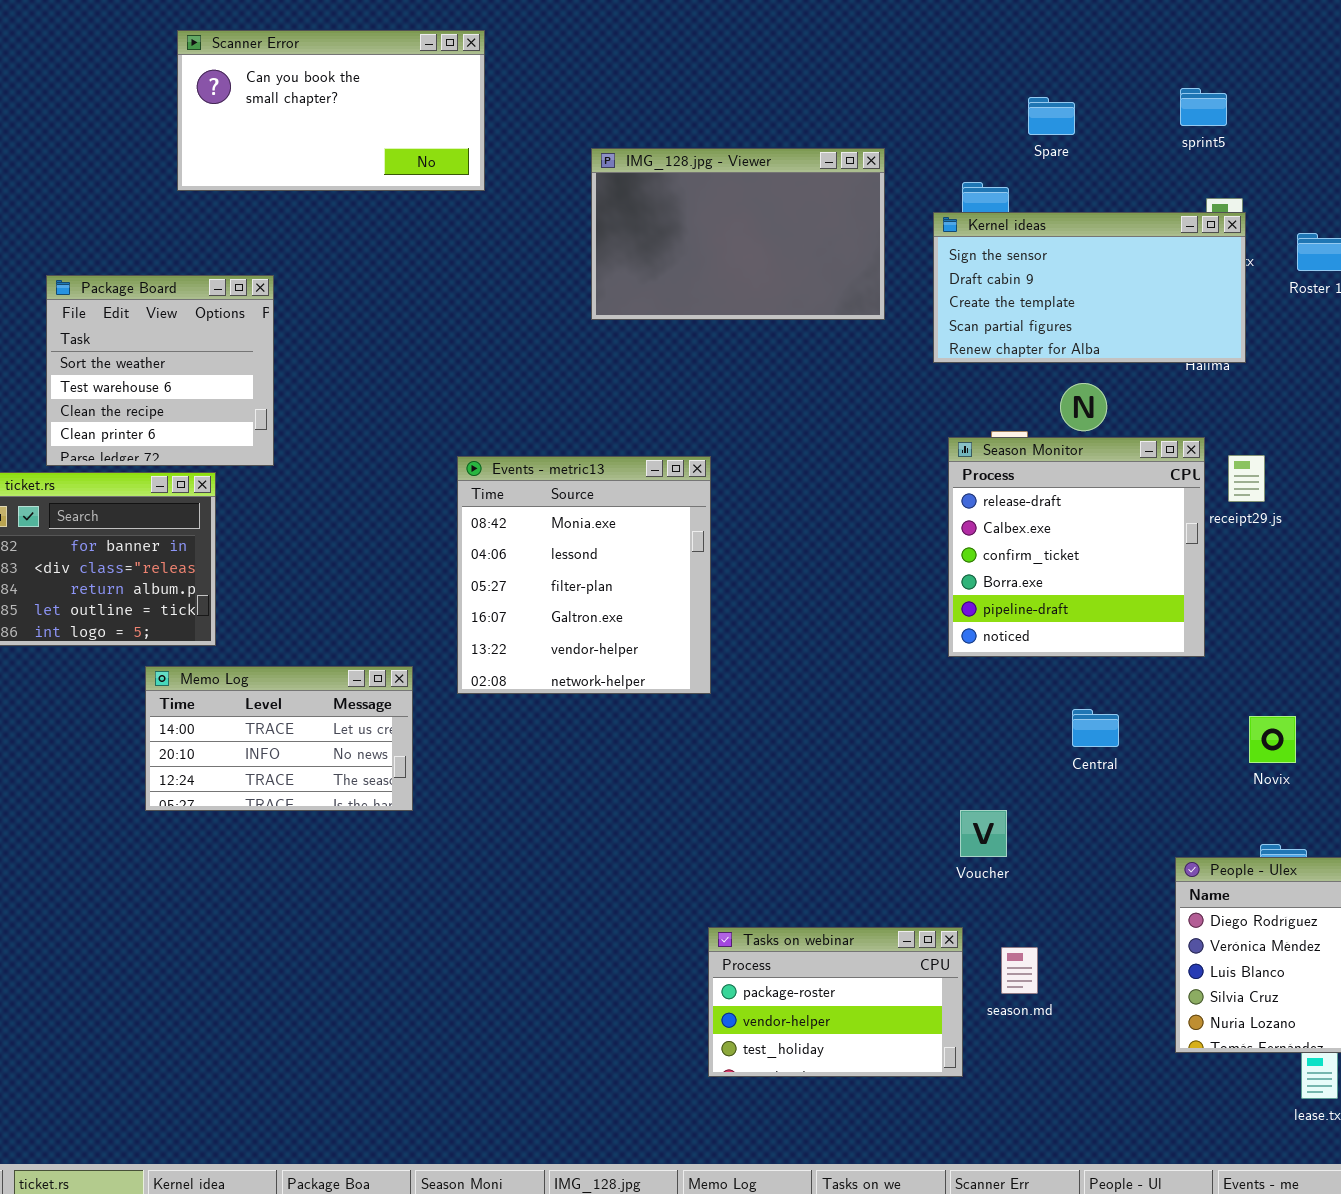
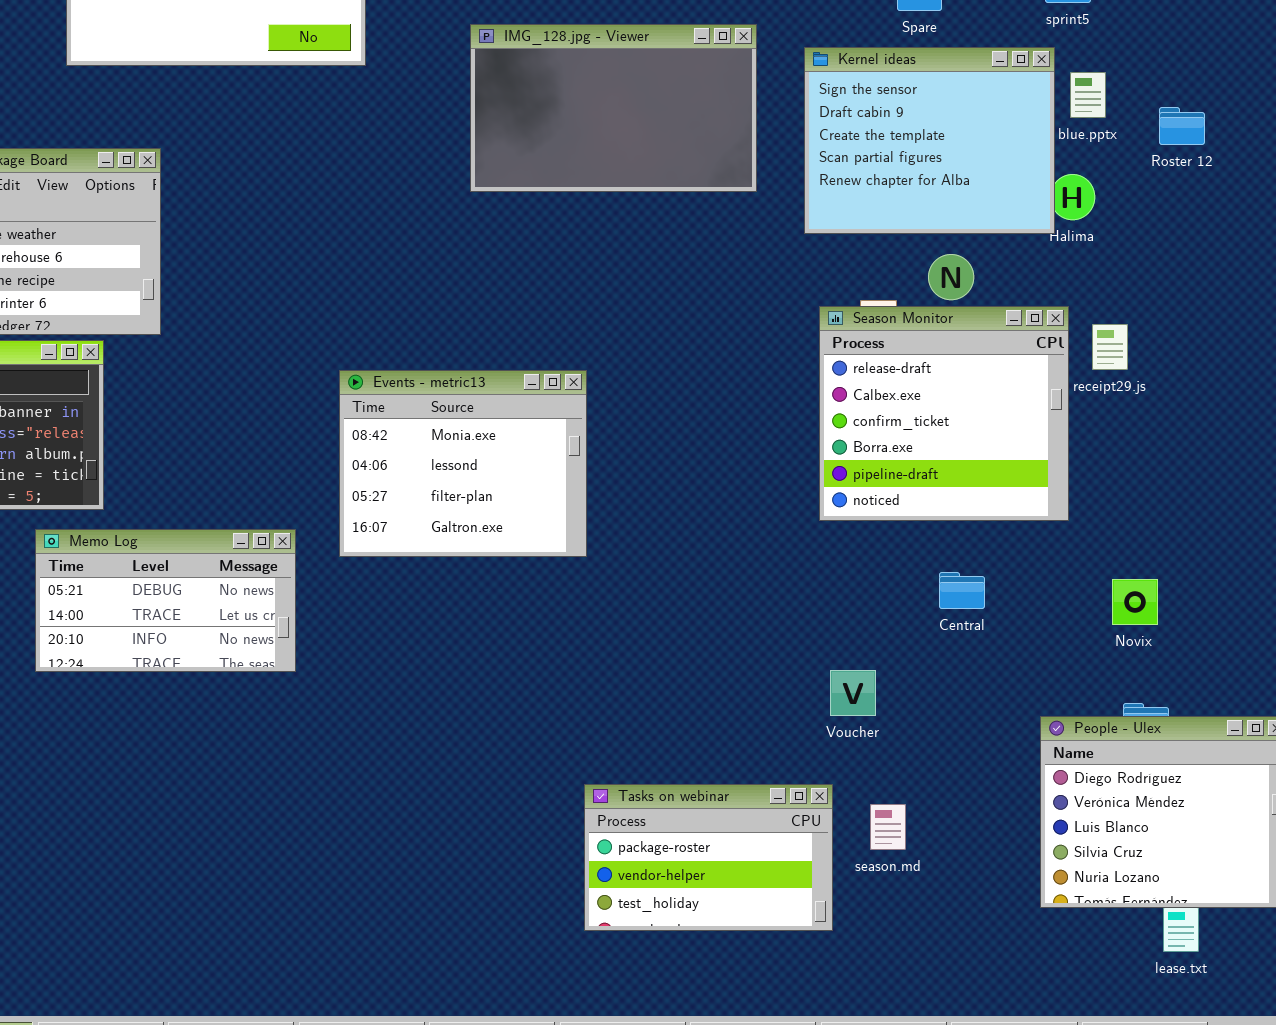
Kernel ideas: [933,212,1246,363] -> [804,47,1055,234], resized
Events - metric13: [457,456,711,694] -> [339,370,587,557], resized
Memo Log: [145,666,413,811] -> [35,529,296,672], scrolled up 1 row

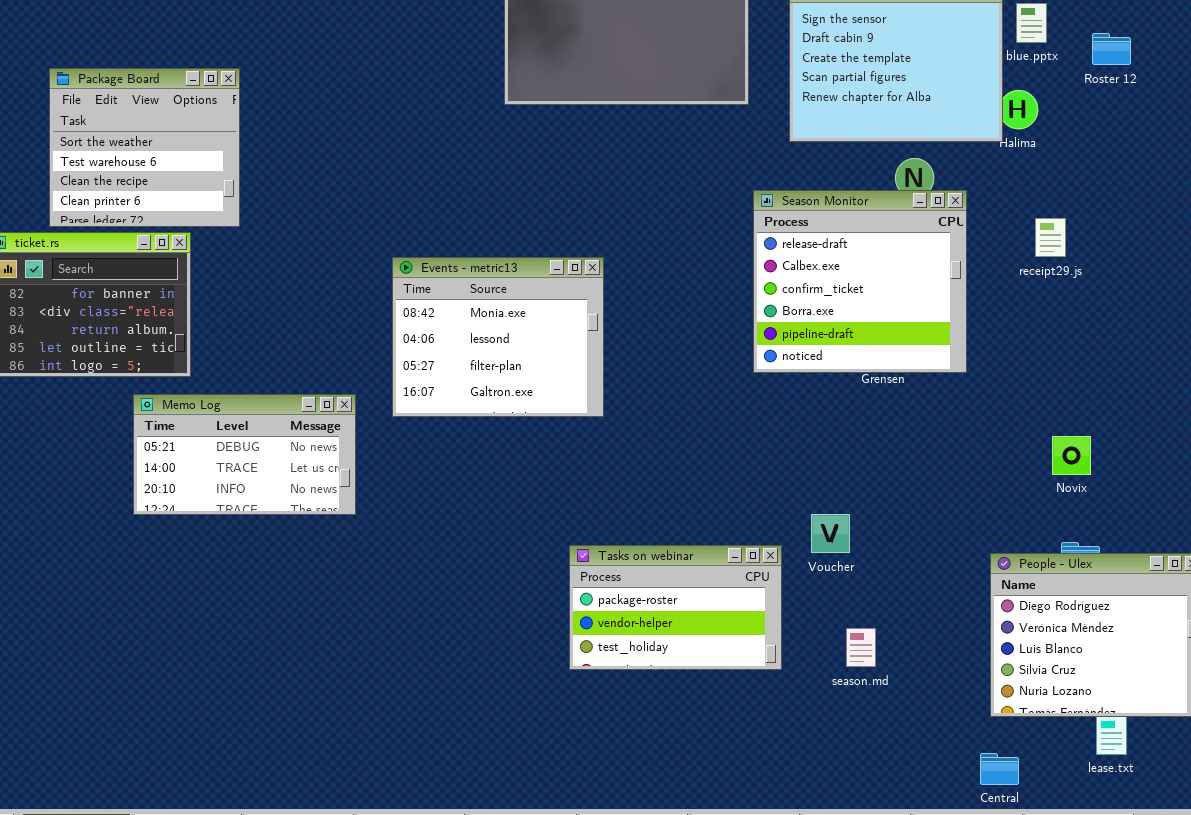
Season Monitor: [819,306,1069,521] -> [753,190,967,373], moved
Central: [939,572,985,609] -> [980,753,1019,785], moved
Tasks on webinar: [584,784,833,931] -> [569,545,782,670], moved

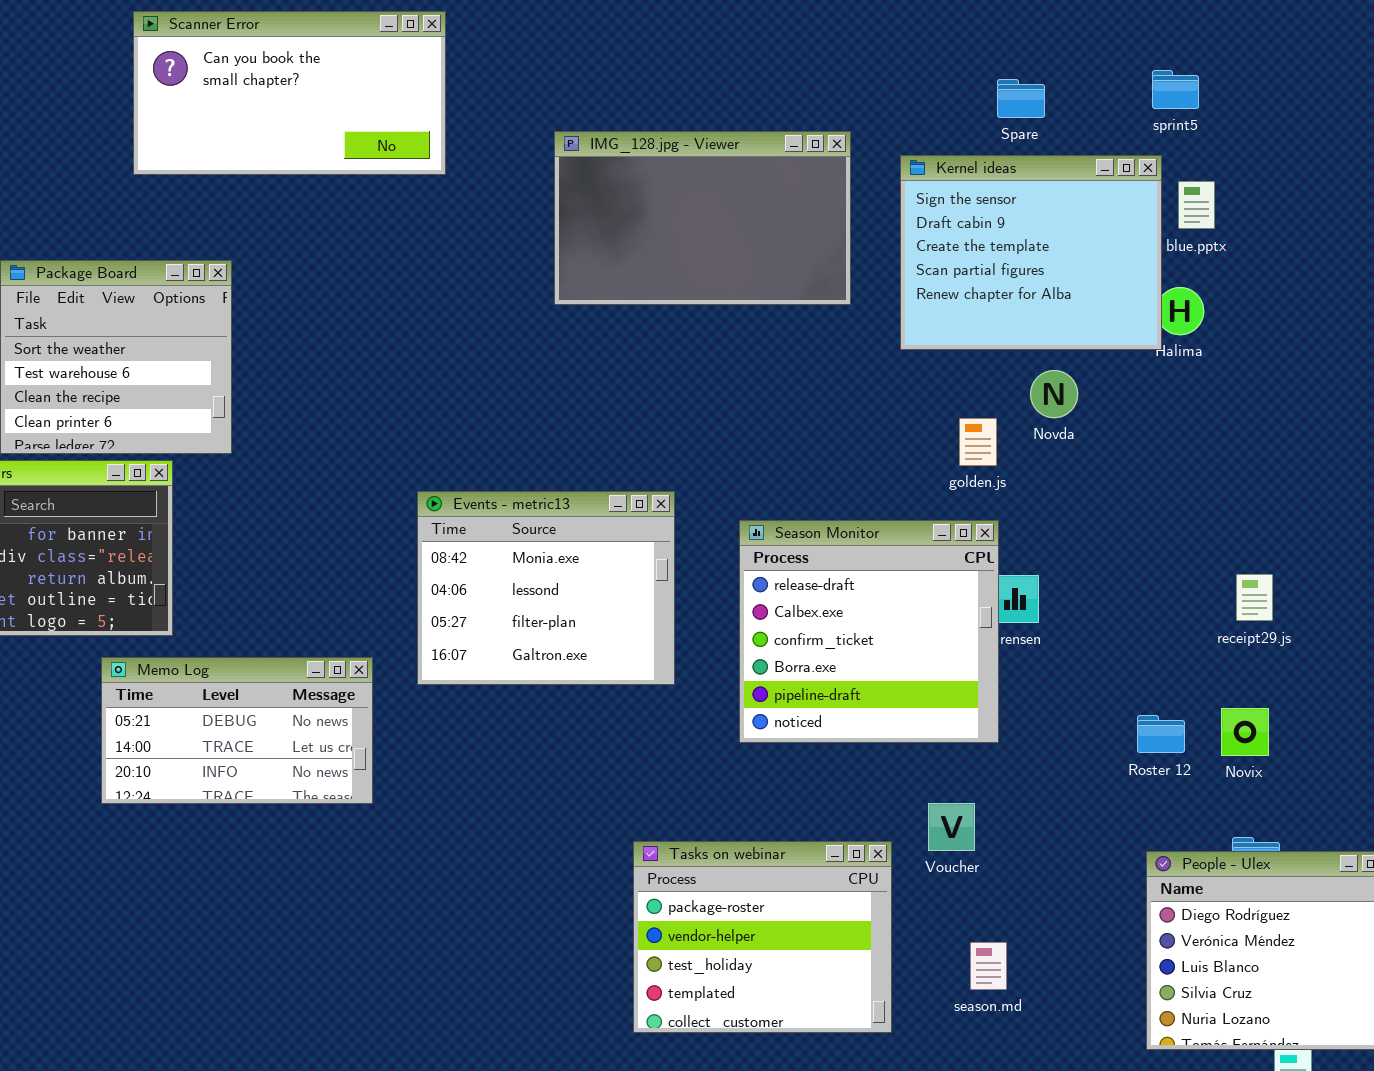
Roster 12: [1092,33,1131,65] -> [1137,715,1185,753], moved
Season Monitor: [753,190,967,373] -> [739,520,999,743], moved
receipt29.js: [1035,218,1066,257] -> [1236,574,1273,621], moved
Tasks on webinar: [569,545,782,670] -> [633,841,892,1033], resized

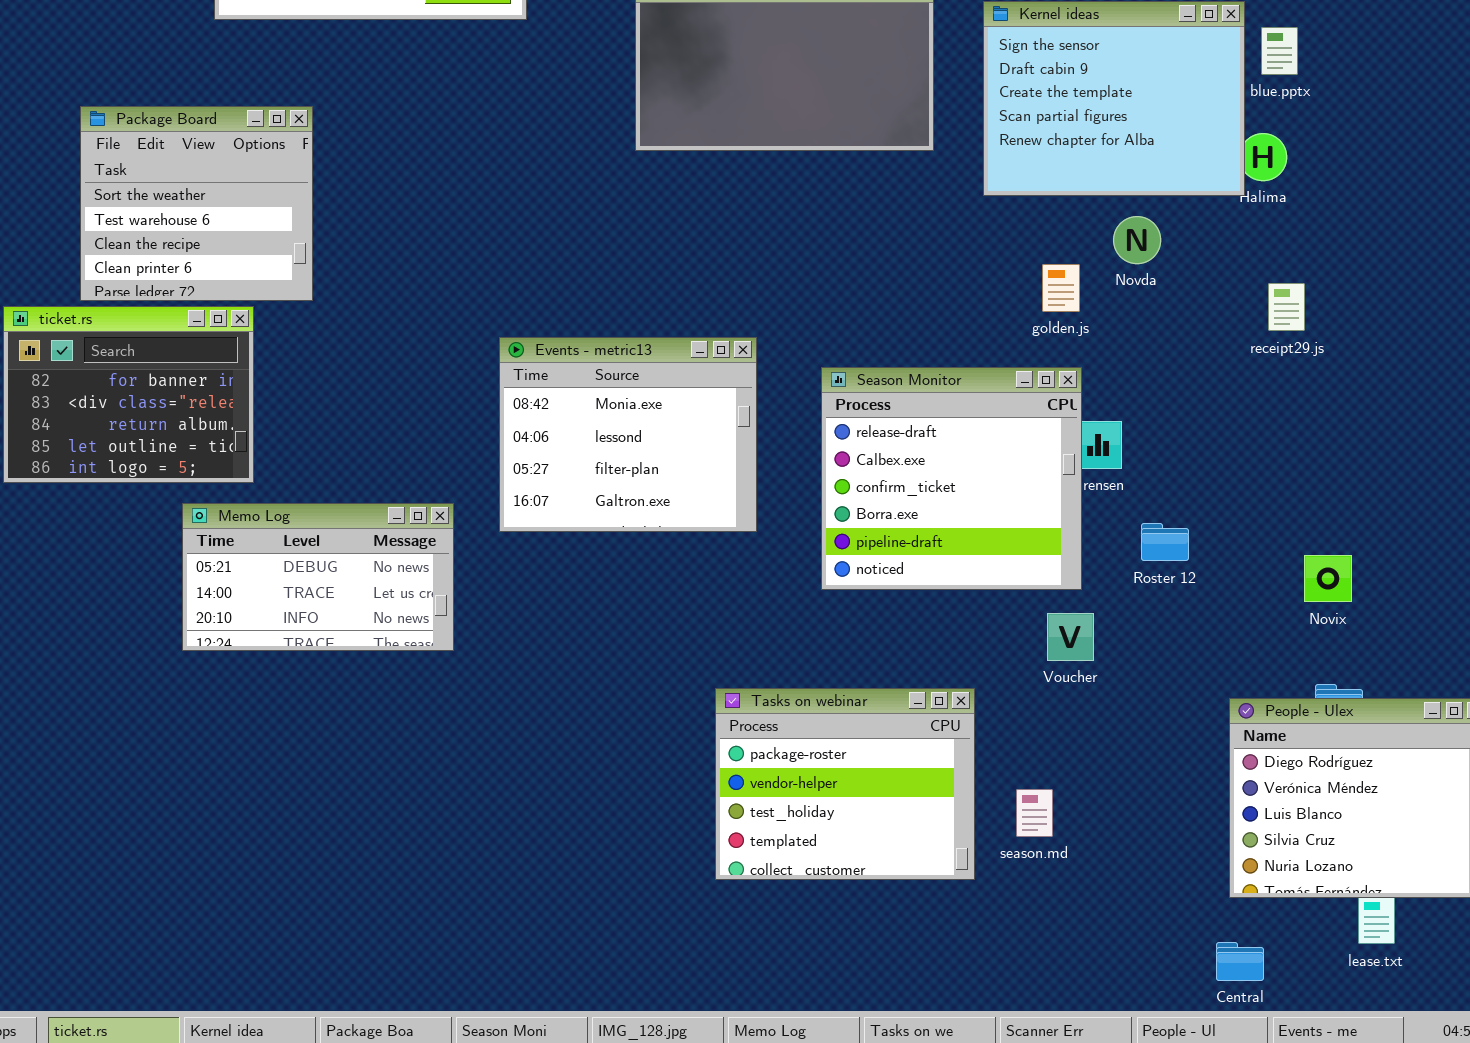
receipt29.js: [1236,574,1273,621] -> [1268,283,1305,331], moved
Roster 12: [1137,715,1185,753] -> [1141,523,1189,561], moved
Voucher: [928,803,975,851] -> [1047,613,1094,661], moved
season.md: [970,942,1007,990] -> [1016,789,1053,837], moved

